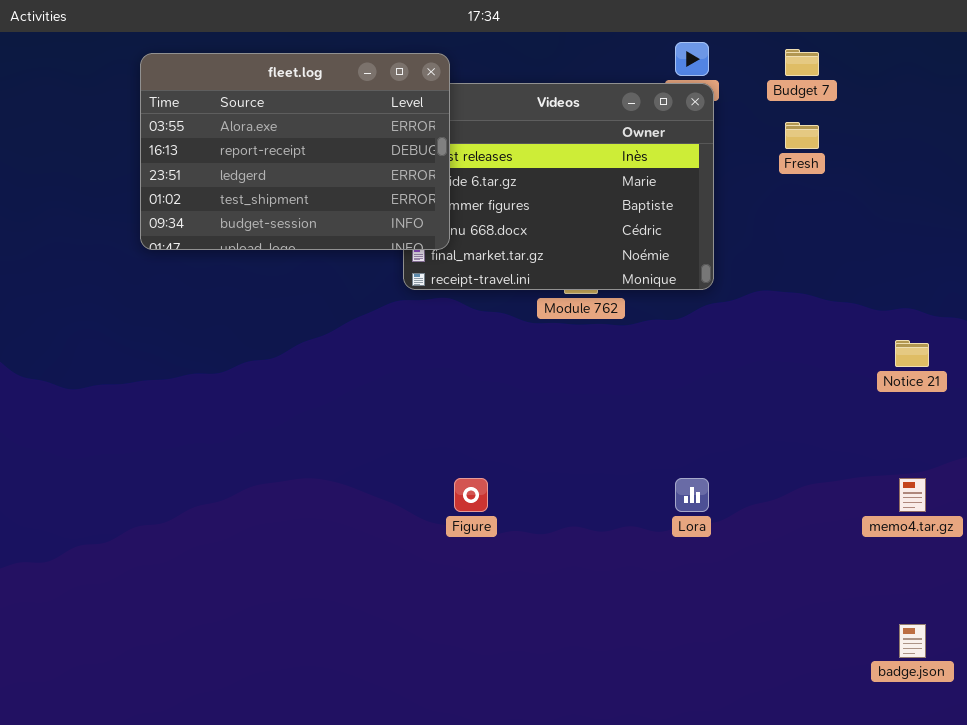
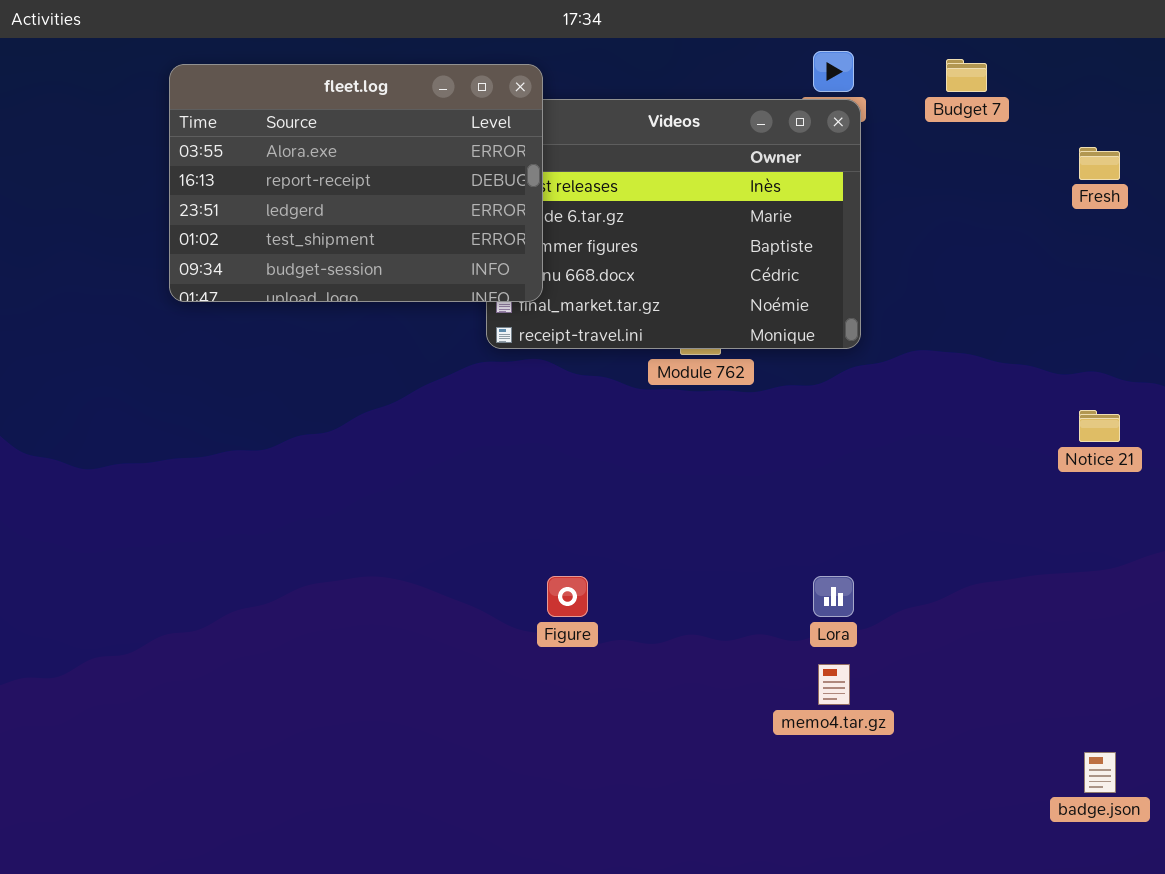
Fresh: [785,122,819,149] -> [1079,147,1120,180], moved
memo4.tar.gz: [899,478,926,512] -> [818,664,850,705], moved

